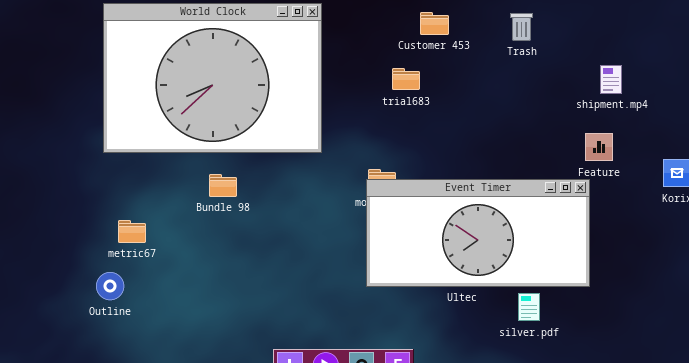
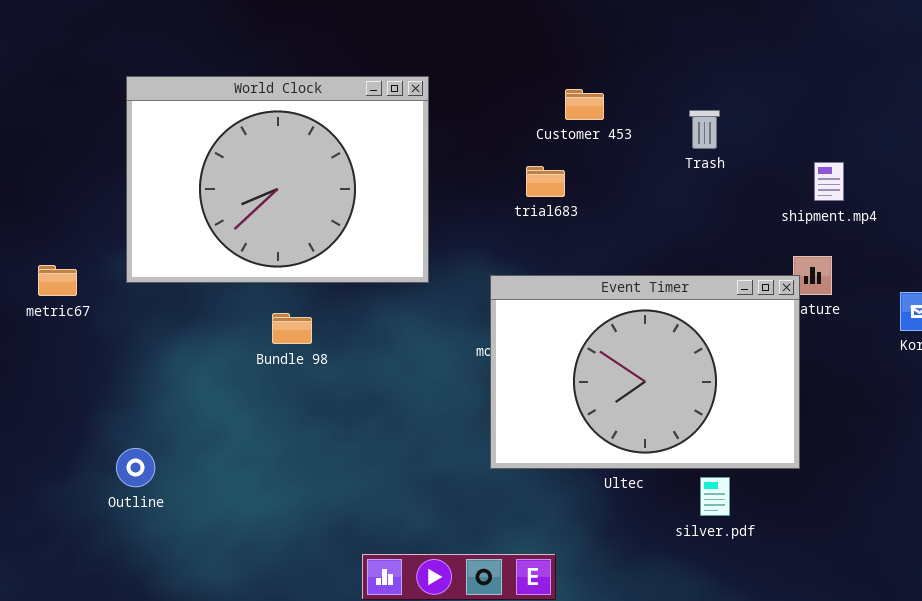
Trash: [510,13,533,41] -> [689,110,720,149], moved
Event Timer: [366,179,590,287] -> [490,275,800,469], resized
metric67: [118,220,146,243] -> [38,265,77,296], moved

